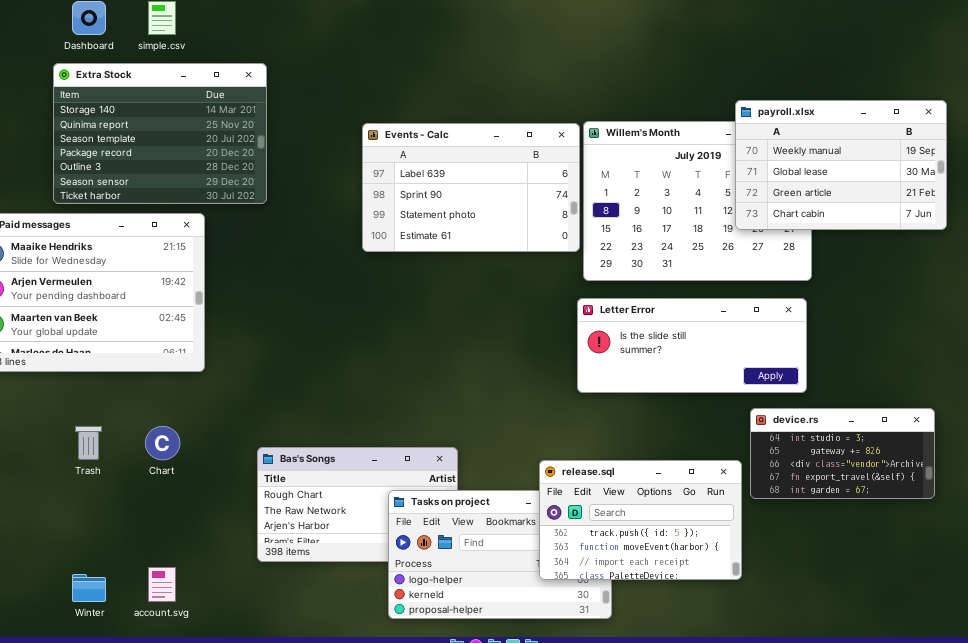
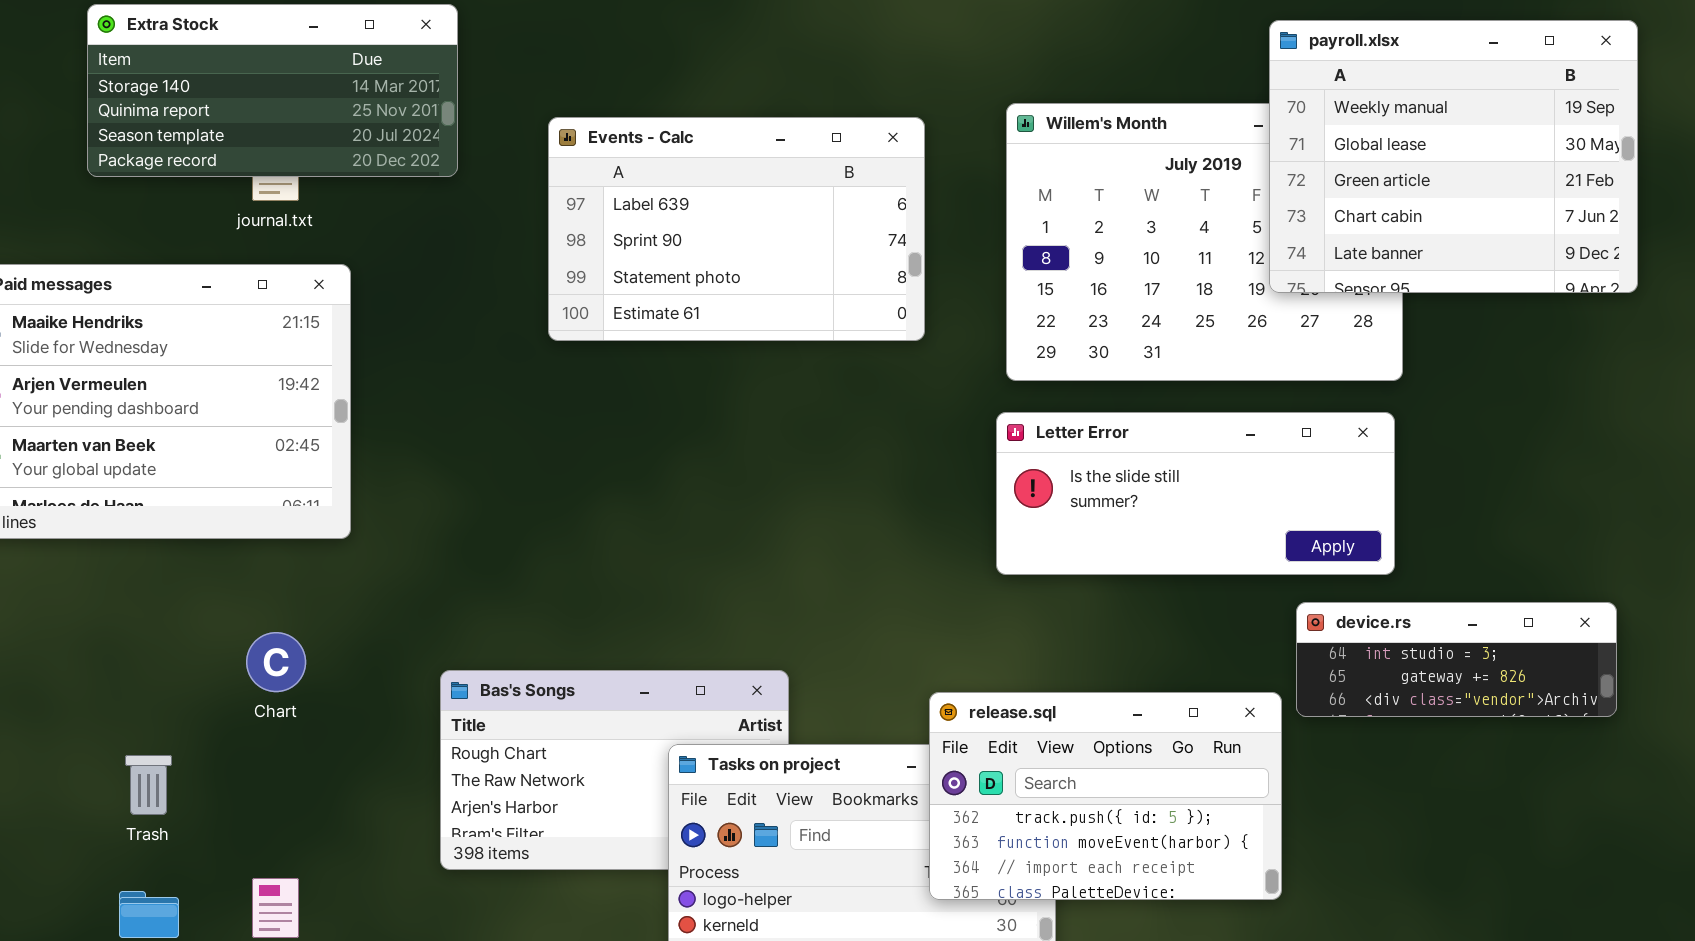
Extra Stock: [53,63,267,204] -> [87,4,458,177], resized
payroll.xlsx: [735,100,947,230] -> [1269,20,1638,293], resized
Events - Calc: [362,123,580,252] -> [548,117,925,341], moved
device.rs: [750,408,935,499] -> [1296,602,1617,717], resized
Trash: [75,426,102,460] -> [125,755,172,815], moved

